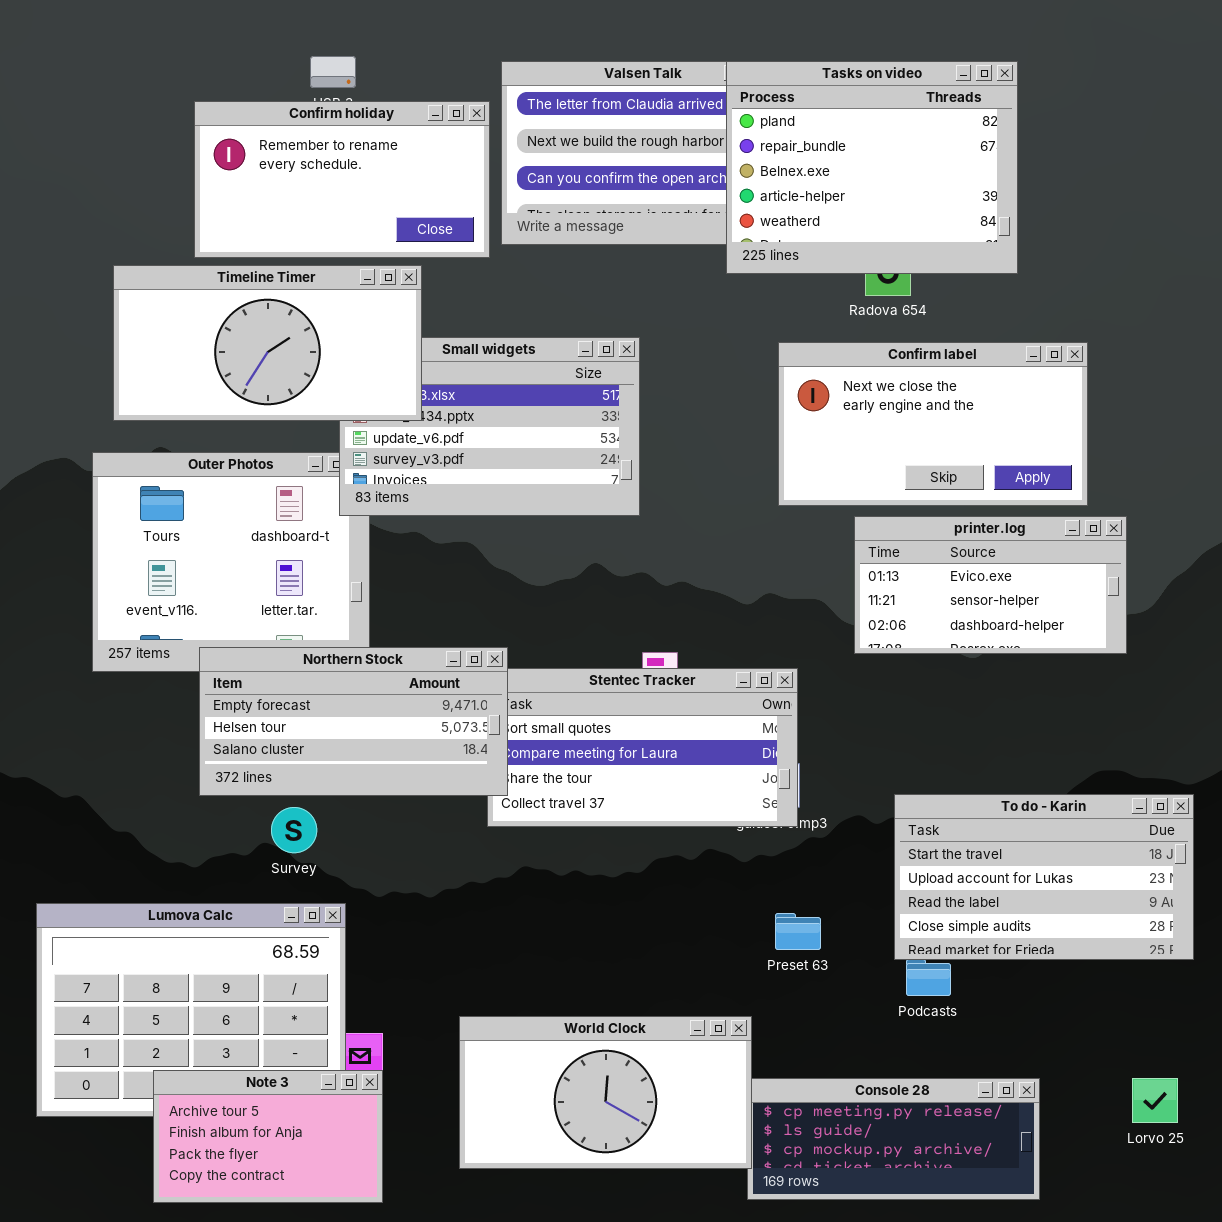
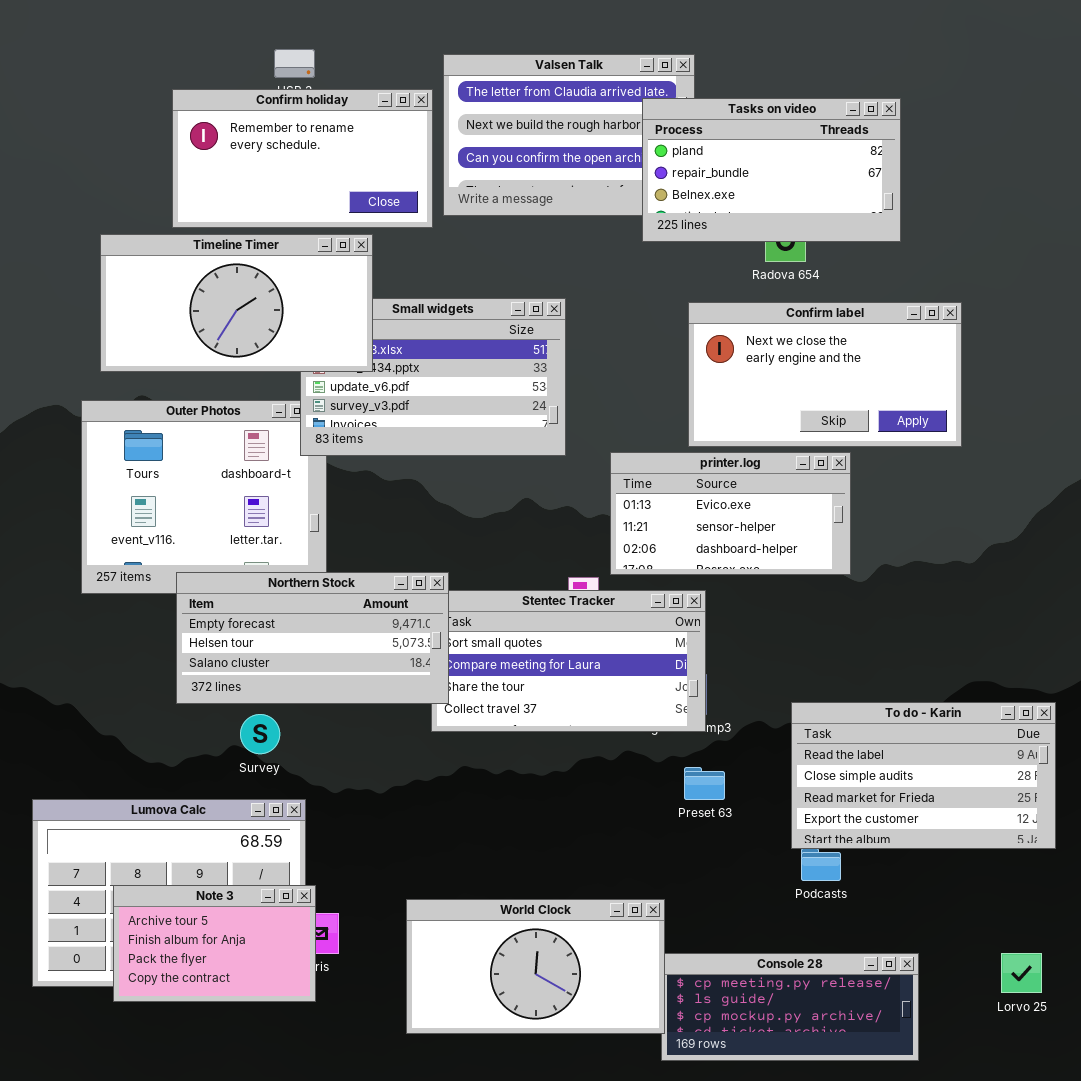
Tasks on video: [726,61,1018,274] -> [642,98,901,242], resized
printer.log: [854,516,1127,654] -> [610,452,851,575], moved
To do - Karin: [894,794,1194,960] -> [791,702,1056,849], scrolled down 2 rows
Preset 63: [775,913,821,950] -> [684,767,725,800], moved
Note 3: [153,1070,383,1203] -> [113,885,316,1002], moved

